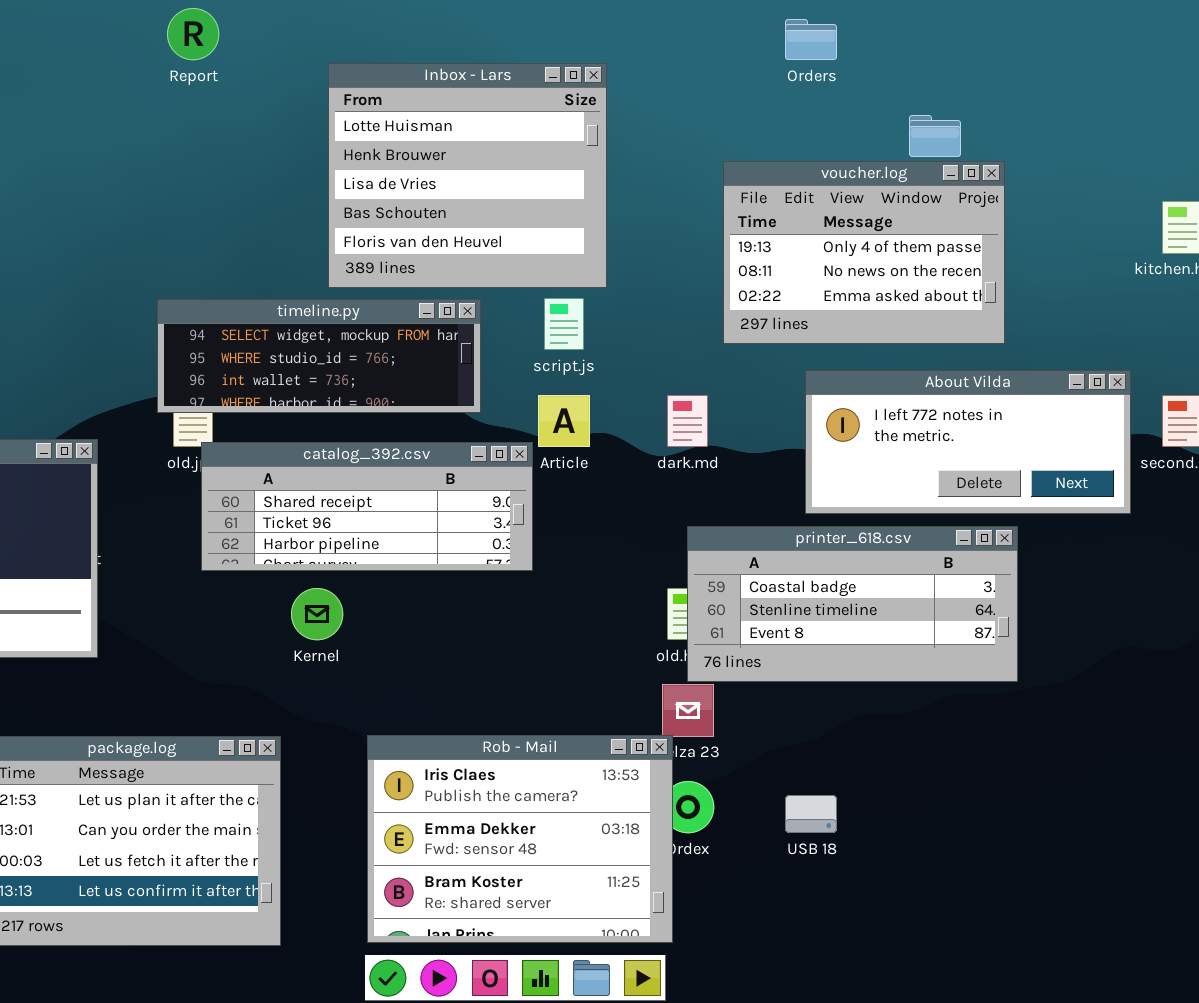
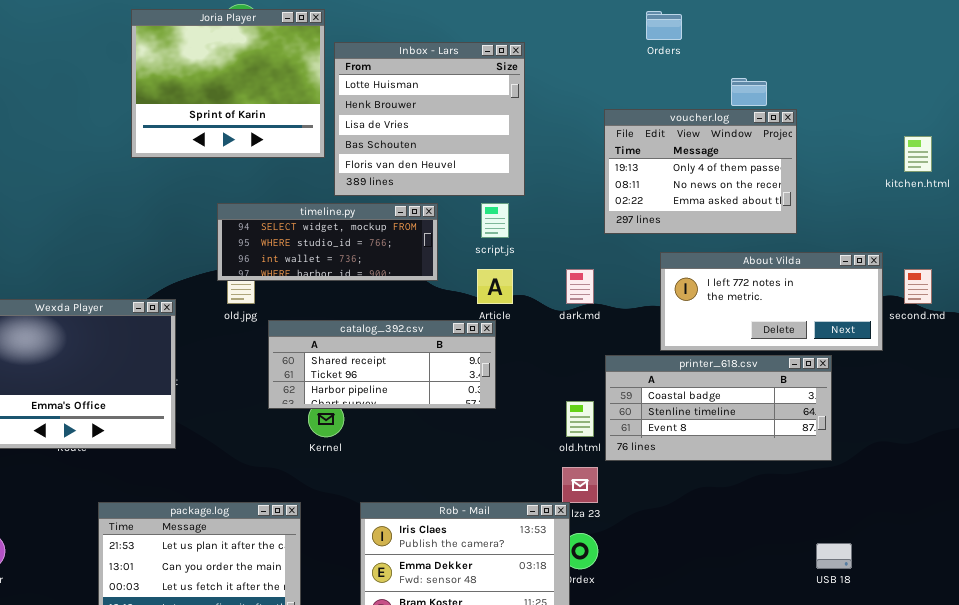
Joria Player: none -> [131,9,325,158], opened
catalog_392.csv: [201,442,533,571] -> [268,320,496,409], moved
printer_618.csv: [687,526,1018,682] -> [605,355,832,461], moved
USB 18: [785,795,837,833] -> [816,543,852,569], moved

